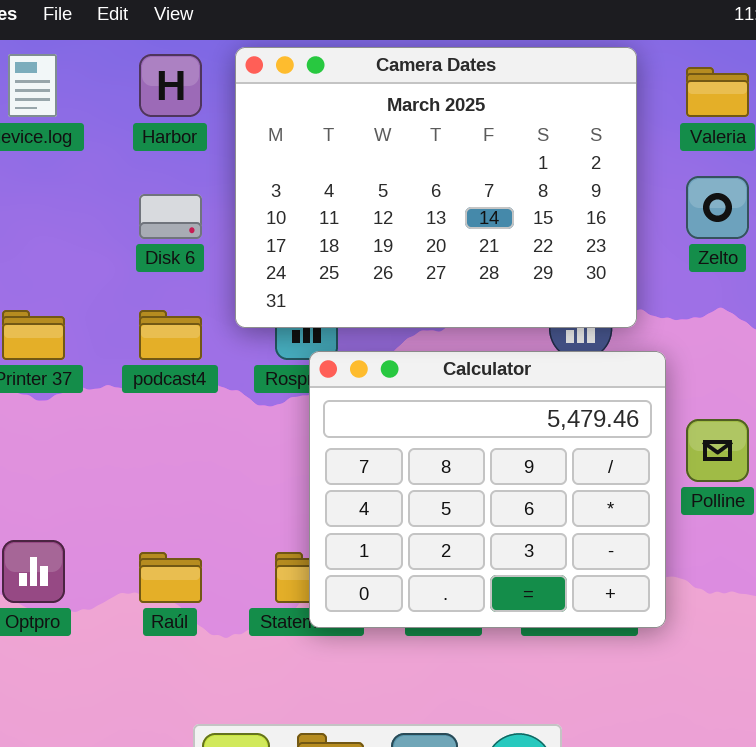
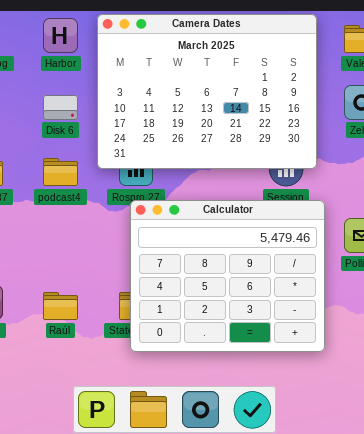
Calculator: [309,351,666,628] -> [130,200,325,352], moved

